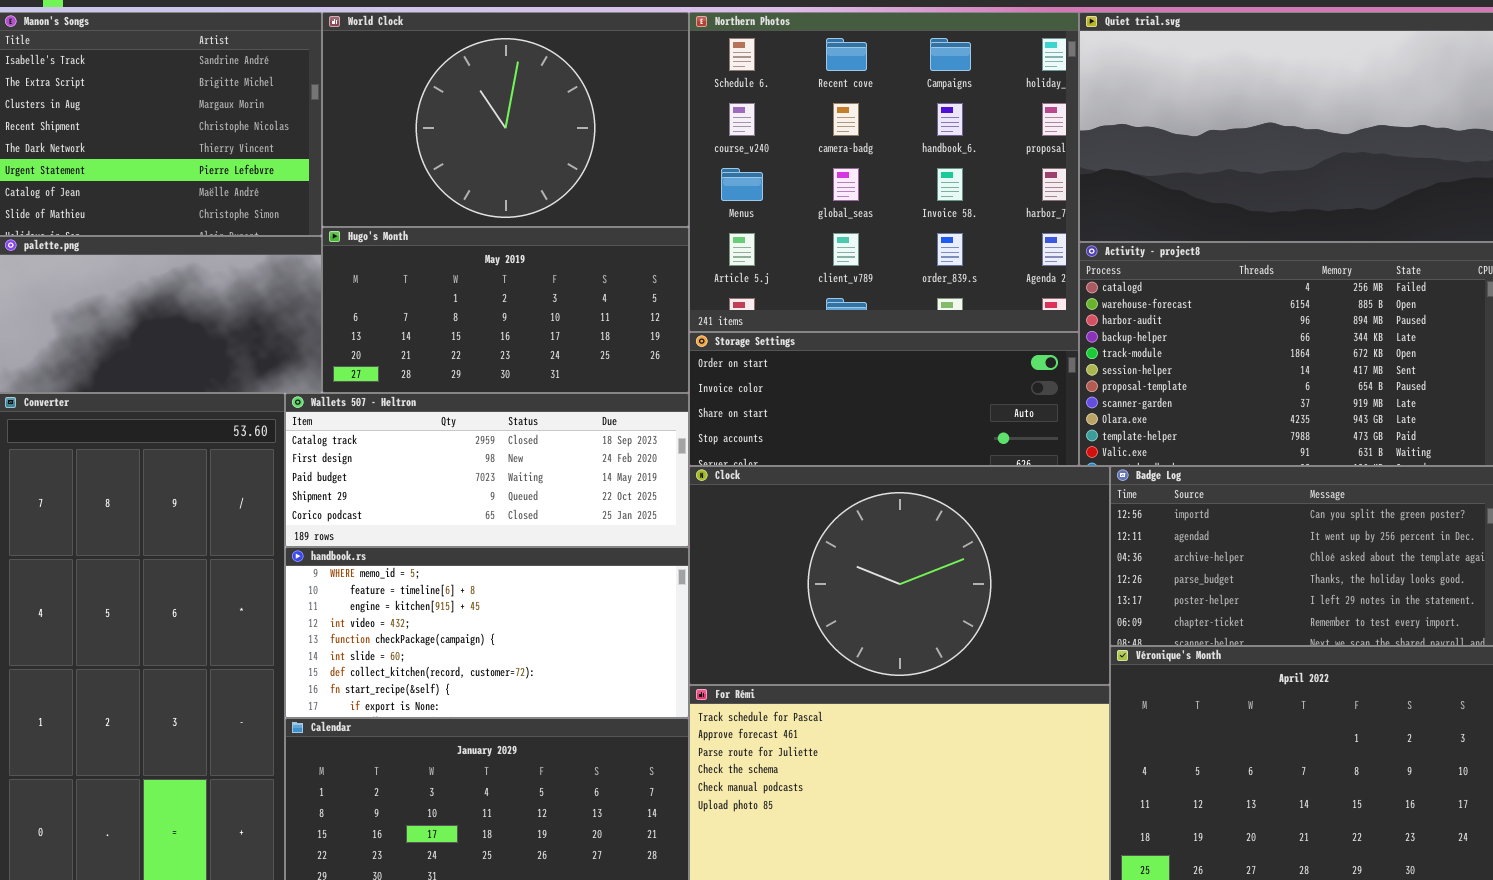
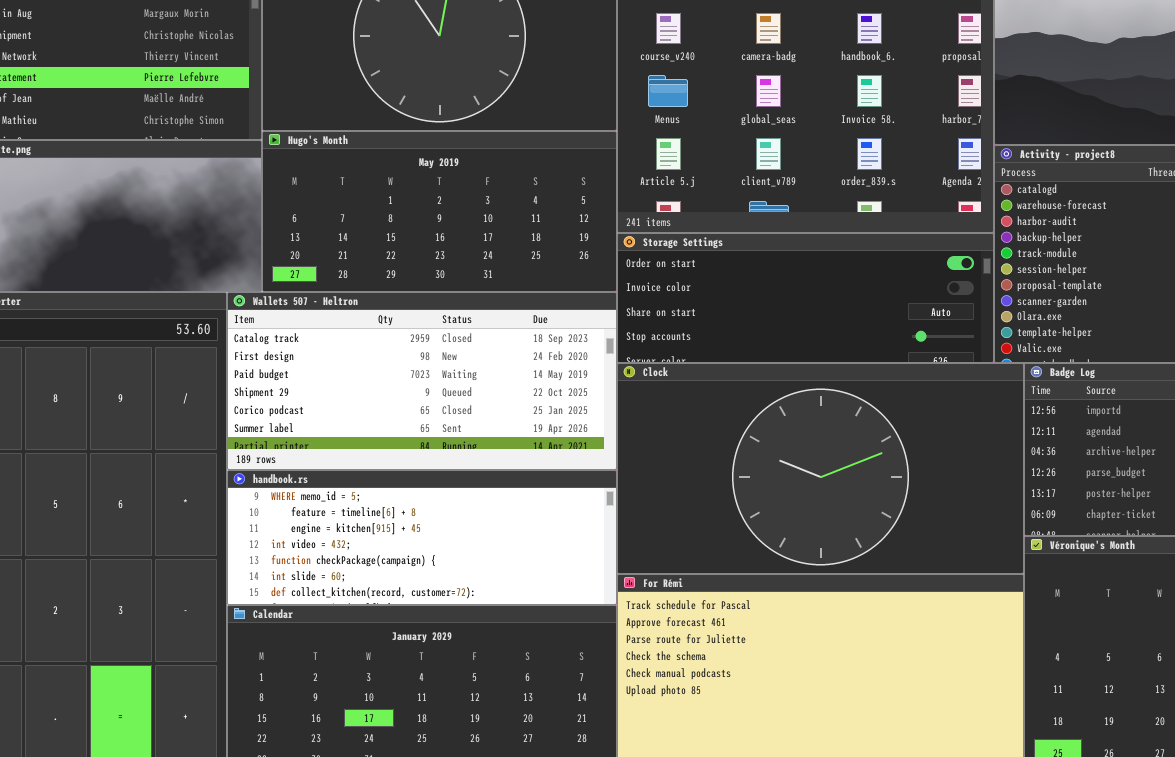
Wallets 507 - Heltron: [285,393,689,547] -> [227,292,617,470], resized
handbook.rs: [285,547,689,718] -> [227,470,617,605], resized

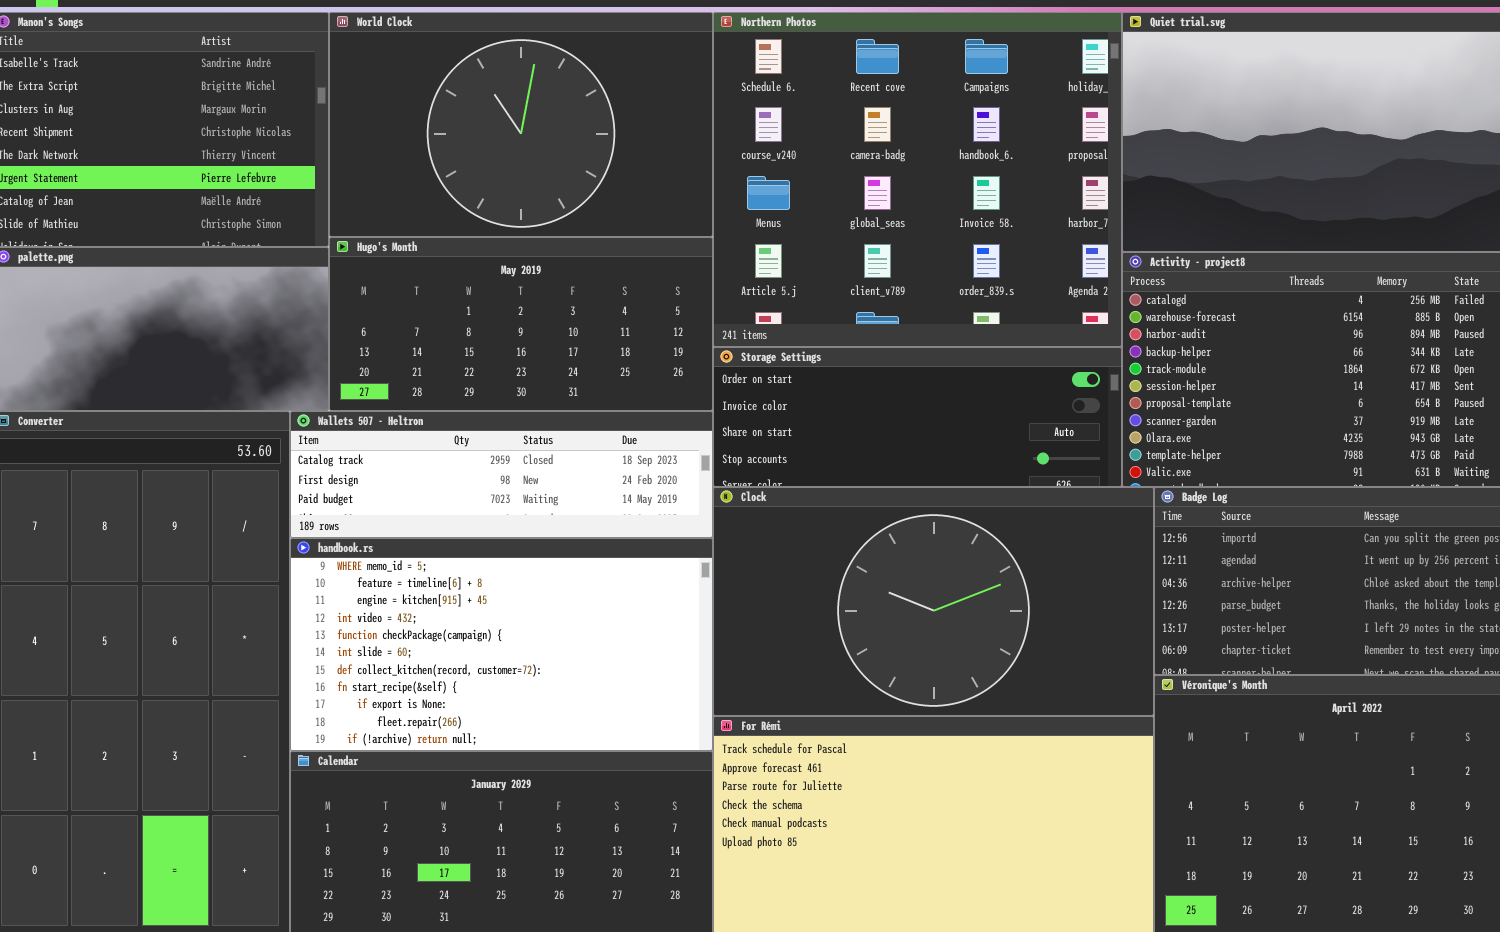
Wallets 507 - Heltron: [227,292,617,470] -> [290,411,713,538], resized
handbook.rs: [227,470,617,605] -> [290,538,713,751], resized

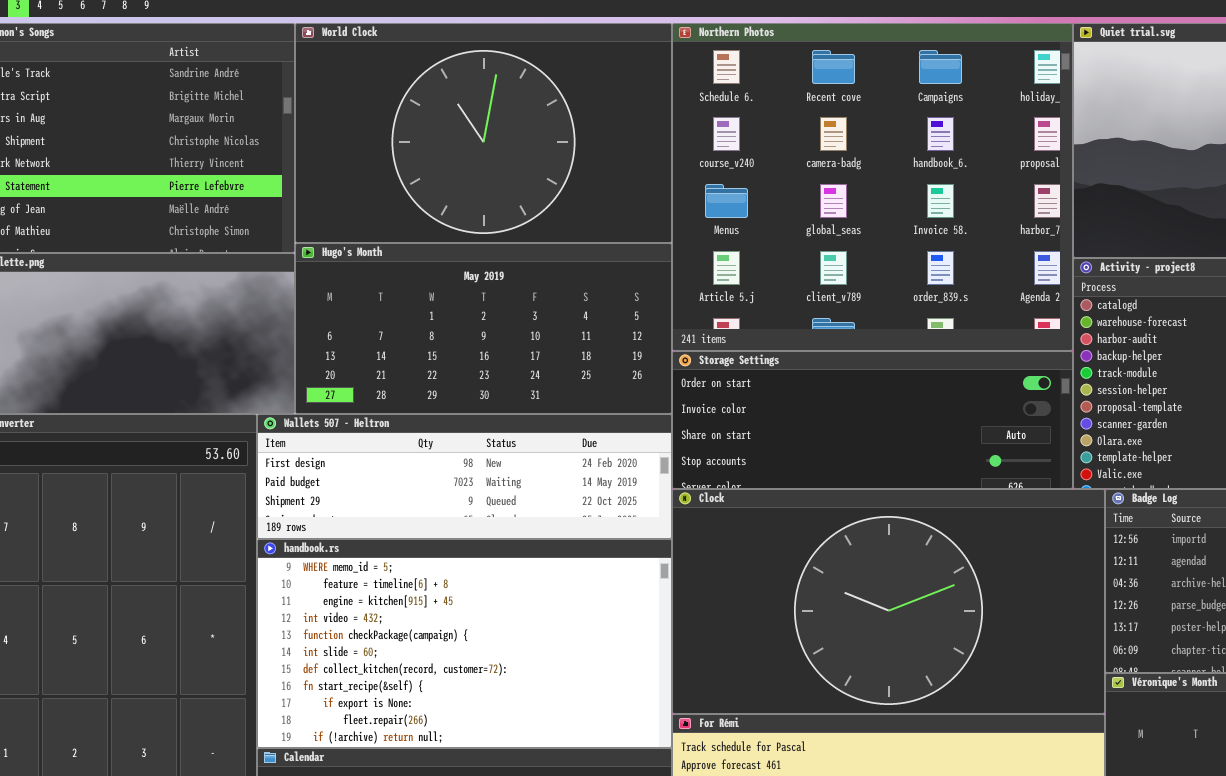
Wallets 507 - Heltron: [290,411,713,538] -> [257,414,672,539], scrolled down 1 row

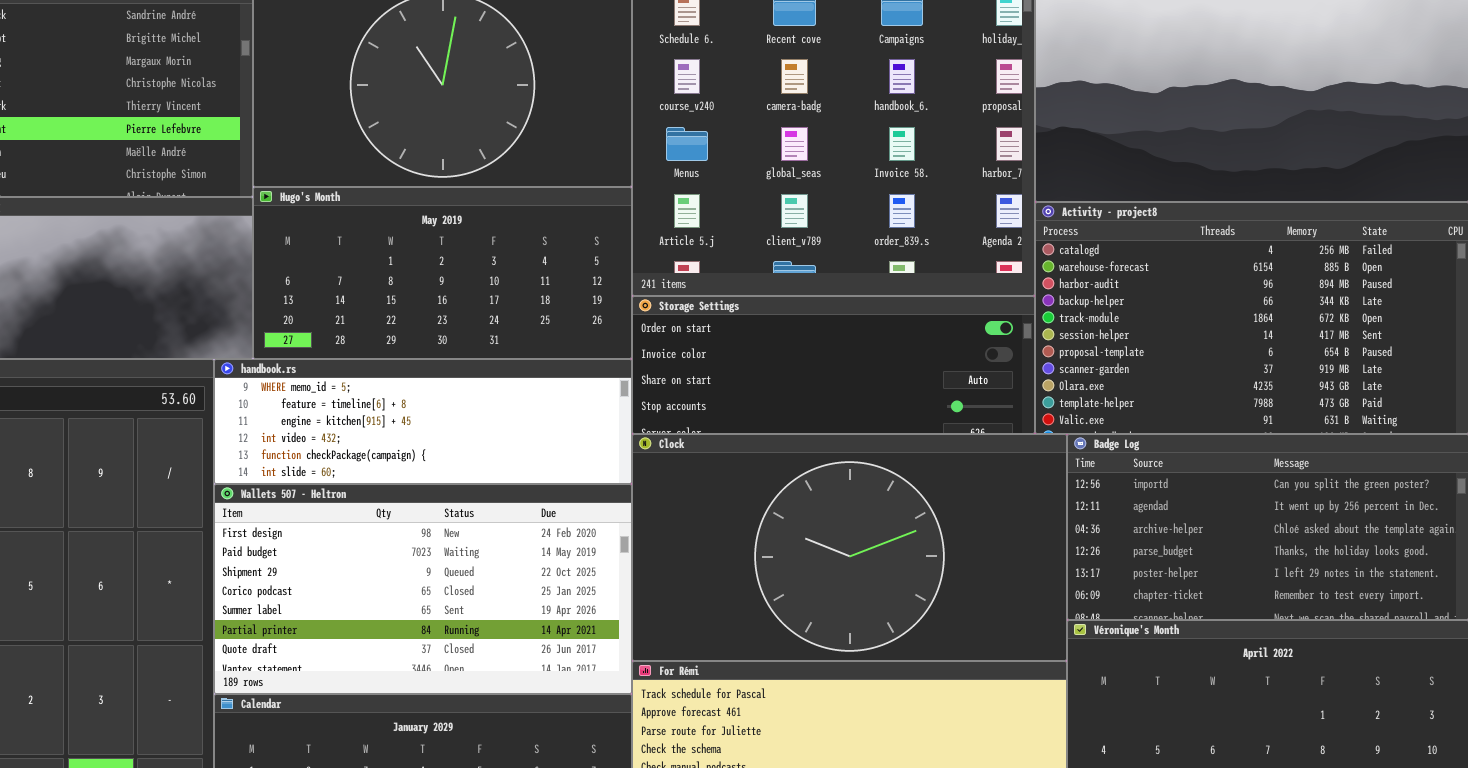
Wallets 507 - Heltron: [257,414,672,539] -> [214,484,632,694], moved, resized
handbook.rs: [257,539,672,748] -> [214,359,632,484], moved, resized

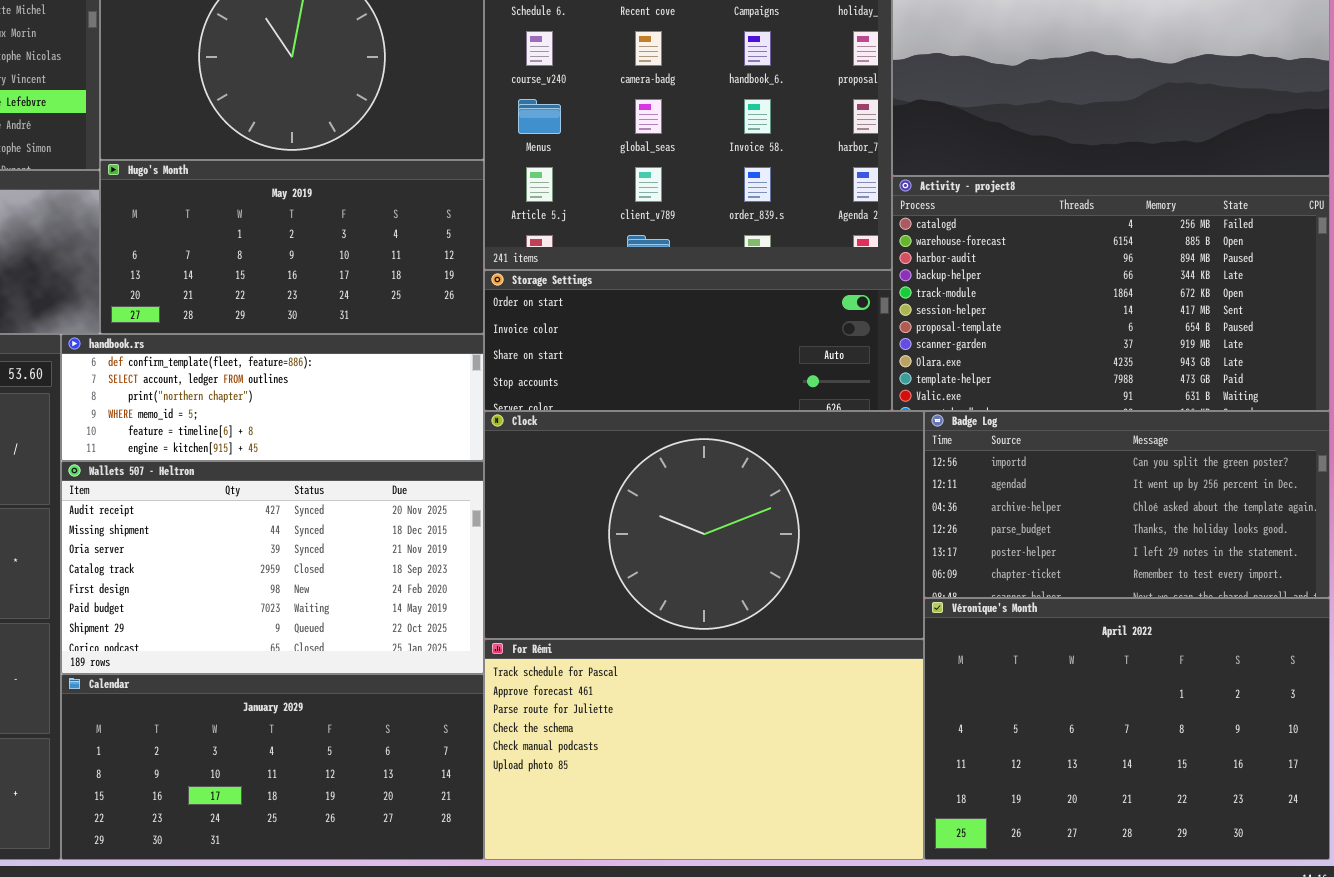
handbook.rs: [214,359,632,484] -> [61,334,484,461], scrolled up 3 rows
Wallets 507 - Heltron: [214,484,632,694] -> [61,461,484,674], scrolled up 4 rows

